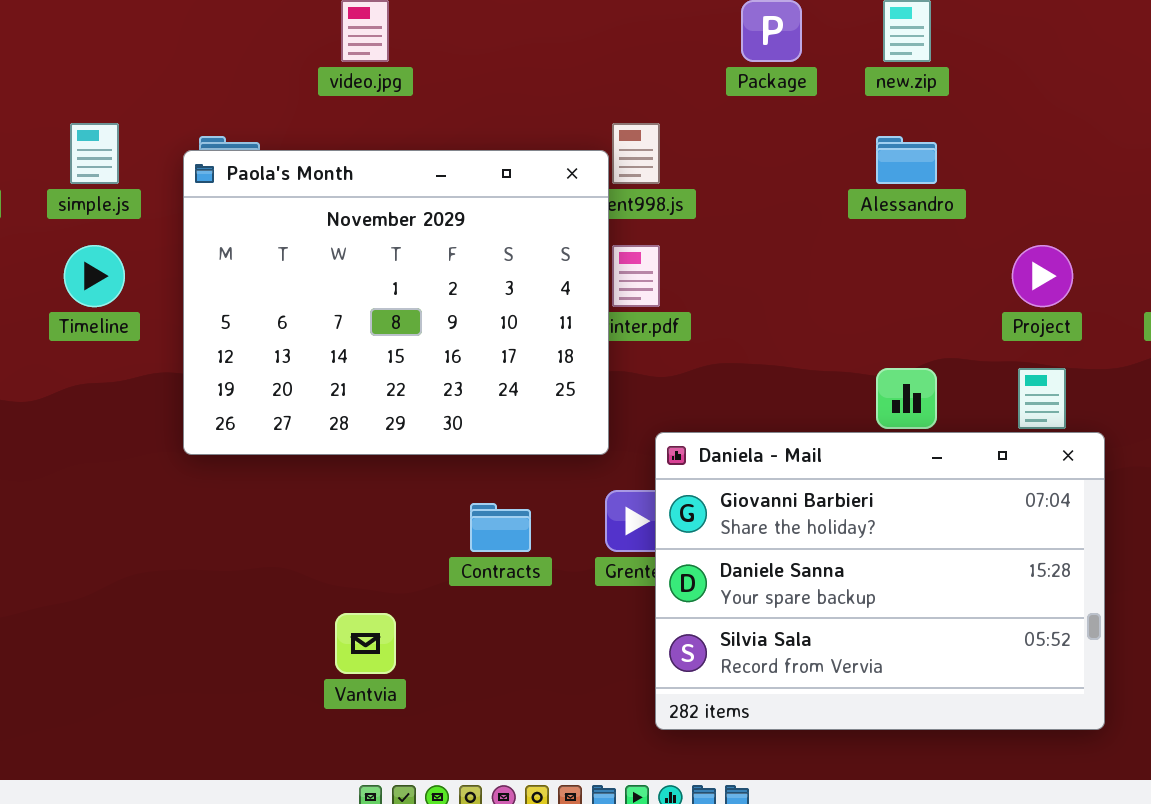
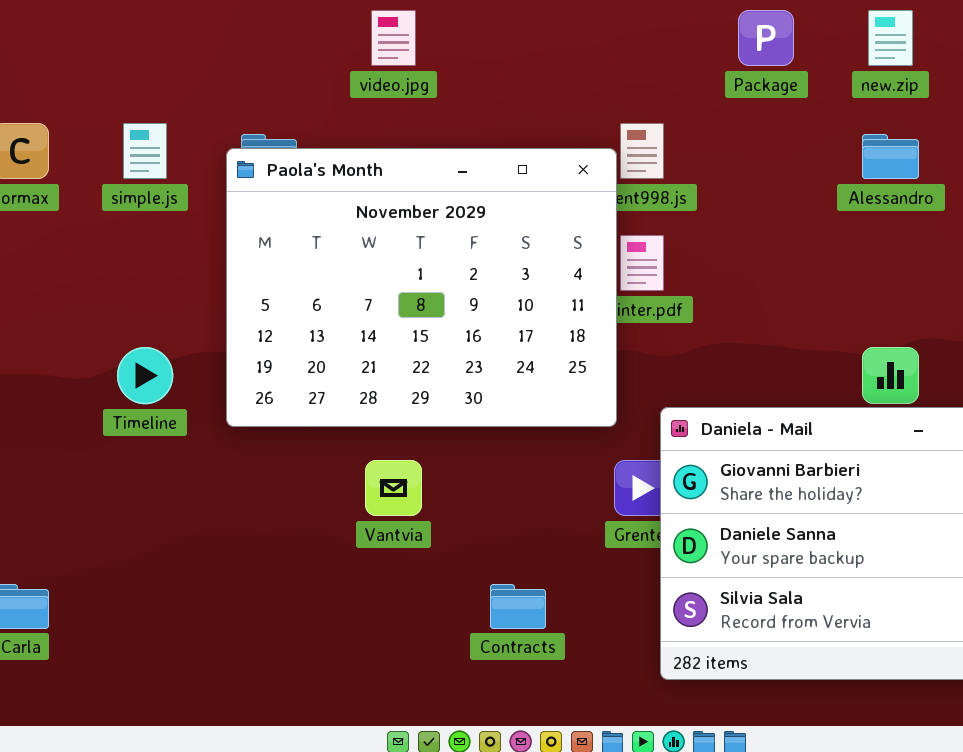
Timeline: [64,245,125,307] -> [117,347,173,404], moved
Contracts: [470,503,531,552] -> [490,584,546,629], moved
Vantvia: [335,613,396,674] -> [365,460,422,516], moved

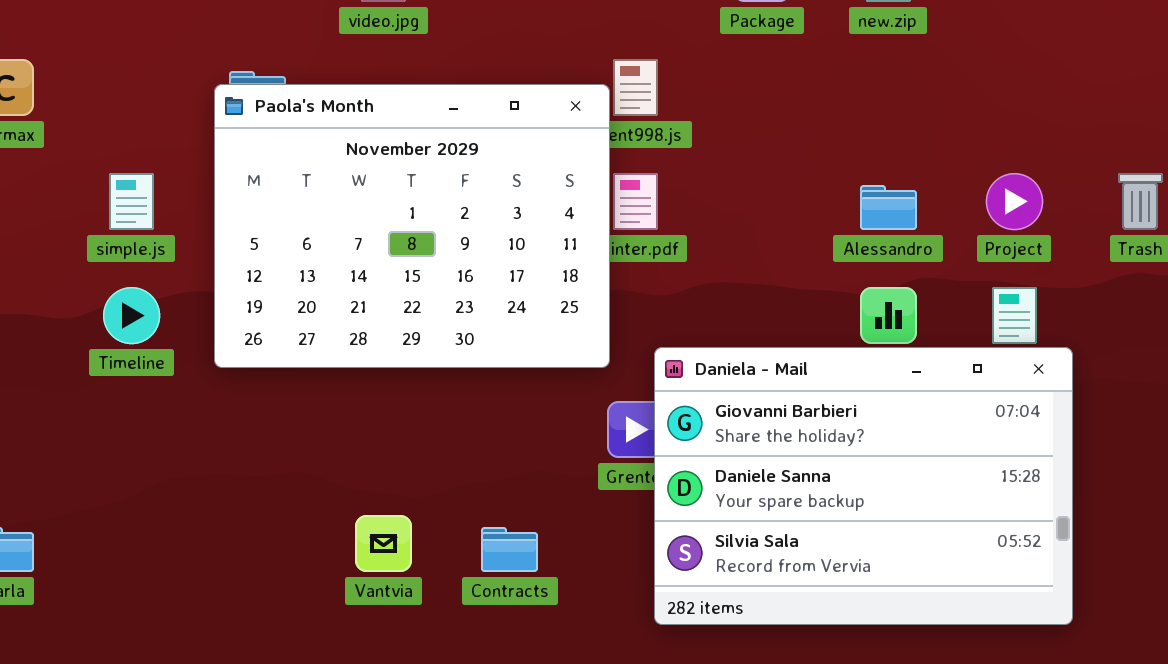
simple.js: [123,123,167,179] -> [109,173,154,230], moved
Alessandro: [862,134,919,179] -> [860,185,917,230], moved
Vantvia: [365,460,422,516] -> [355,515,412,572], moved

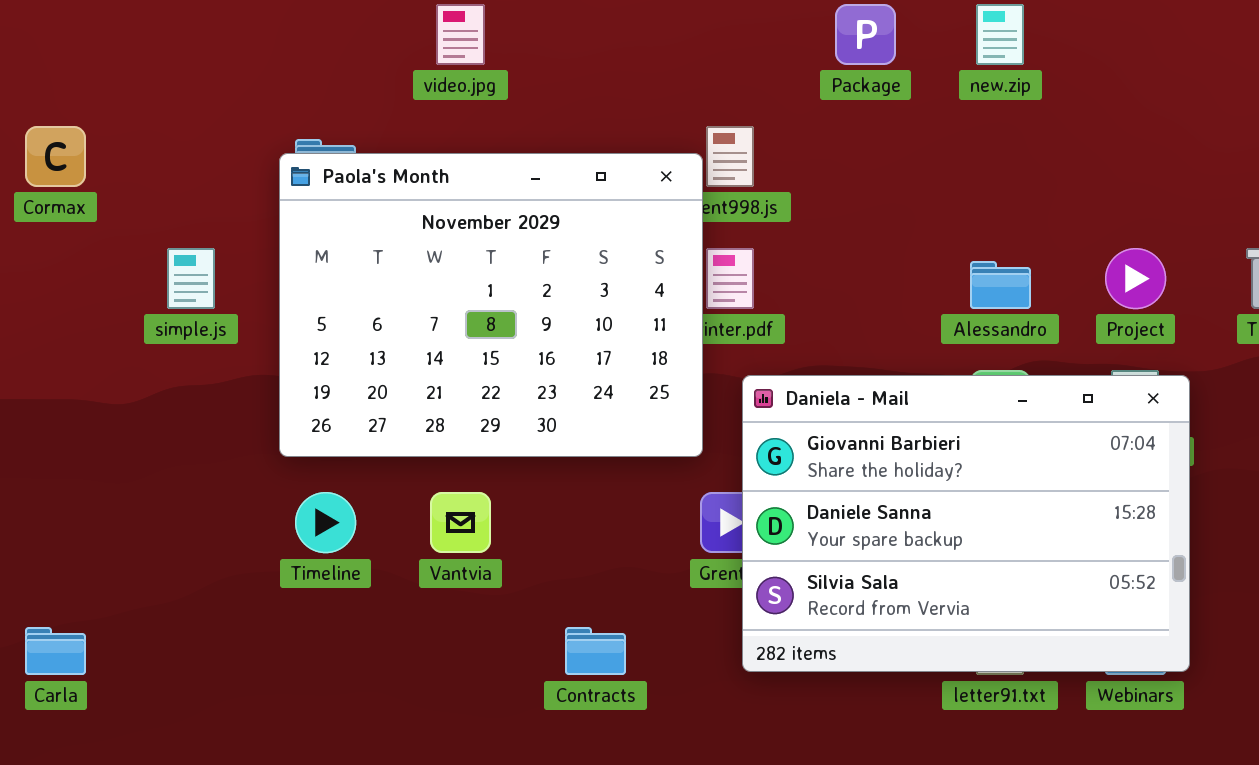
Timeline: [103,287,160,344] -> [295,492,356,553], moved
Daniela - Mail: [654,347,1073,625] -> [742,375,1190,672], moved
Vantvia: [355,515,412,572] -> [430,492,491,553], moved

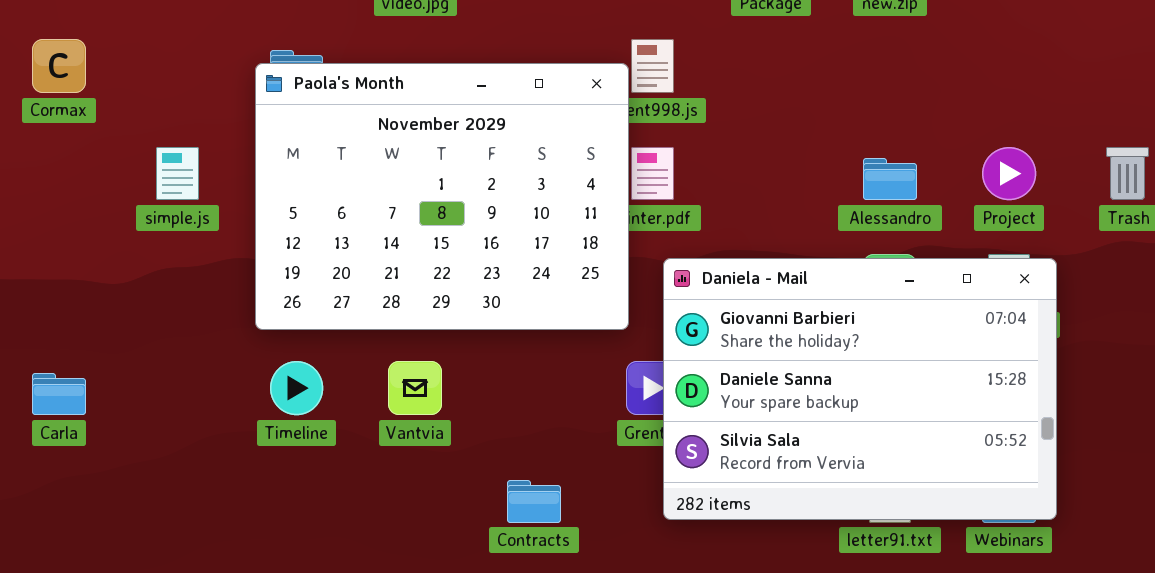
Carla: [25,627,86,675] -> [32,373,86,415], moved

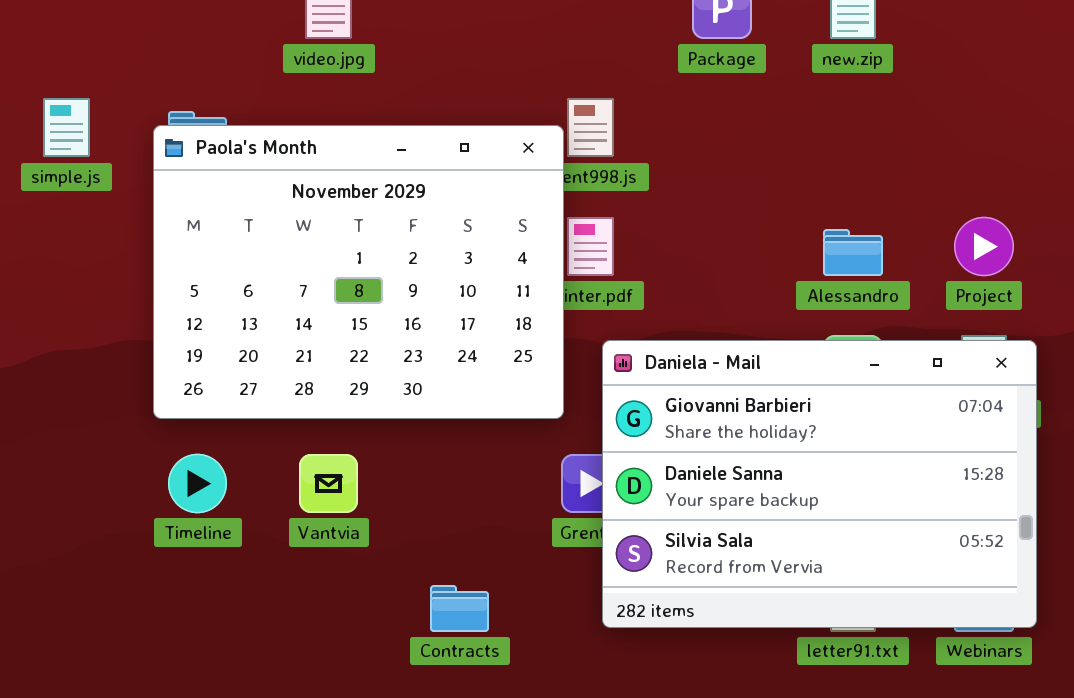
simple.js: [156,147,199,200] -> [43,98,90,157], moved

